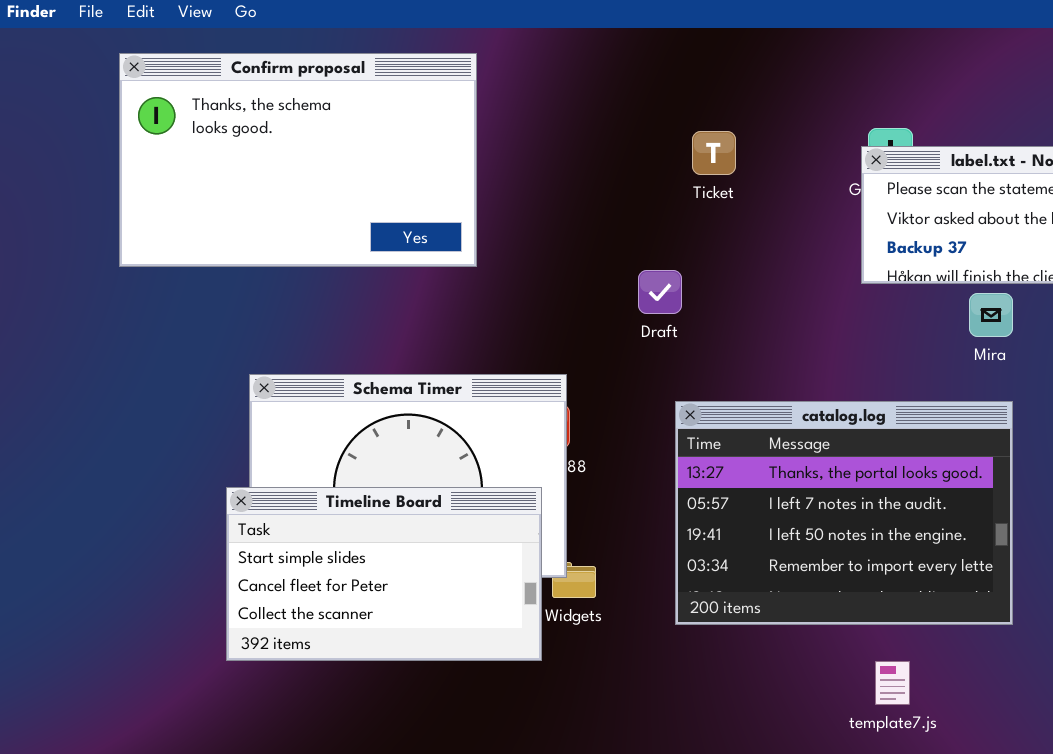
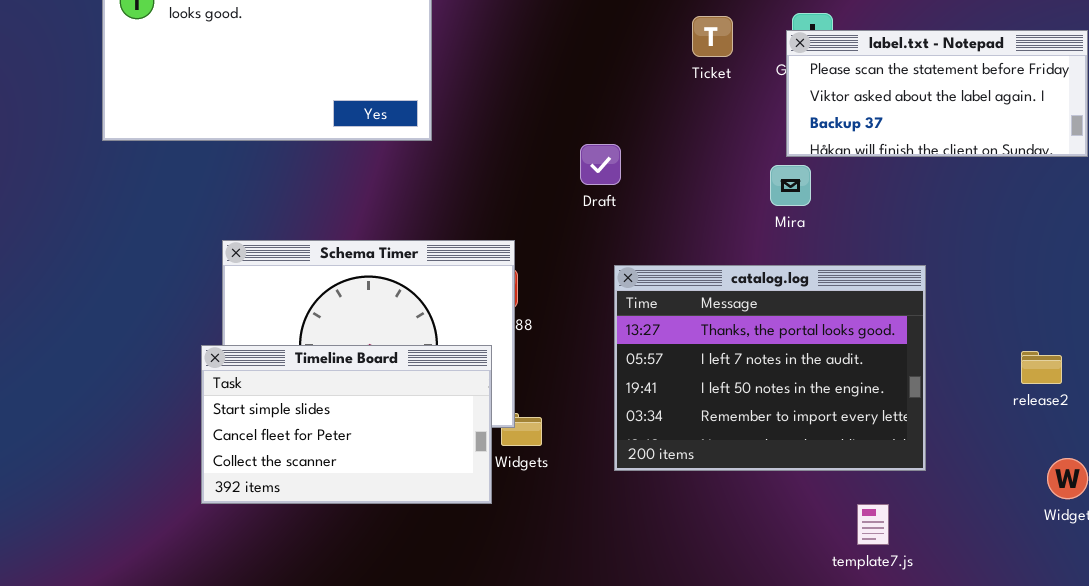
Ticket: [692,131,736,175] -> [692,16,733,57], moved
Mira: [969,293,1013,337] -> [770,165,811,206], moved
template7.js: [875,661,910,705] -> [857,504,889,545], moved

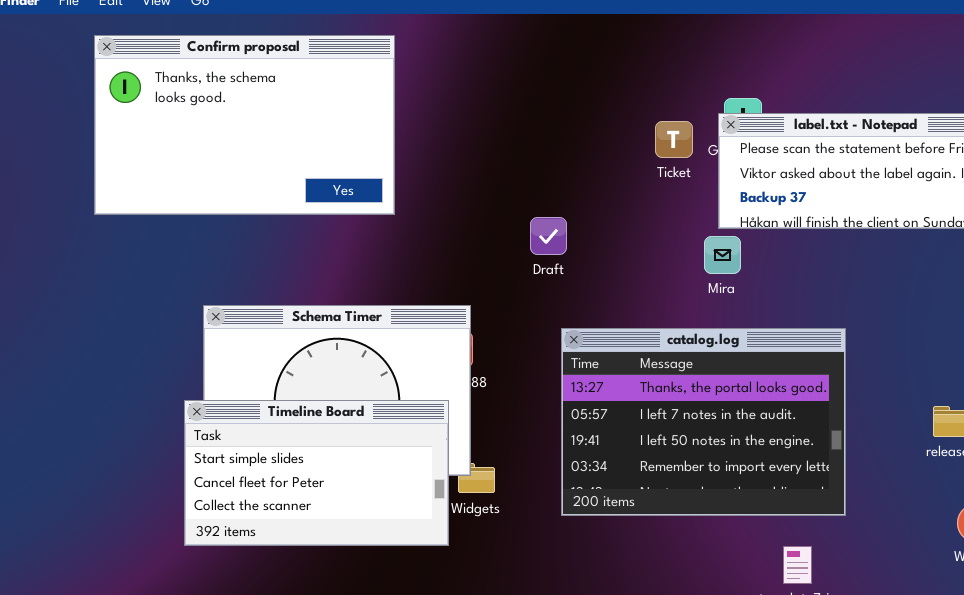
Ticket: [692,16,733,57] -> [655,121,693,158], moved

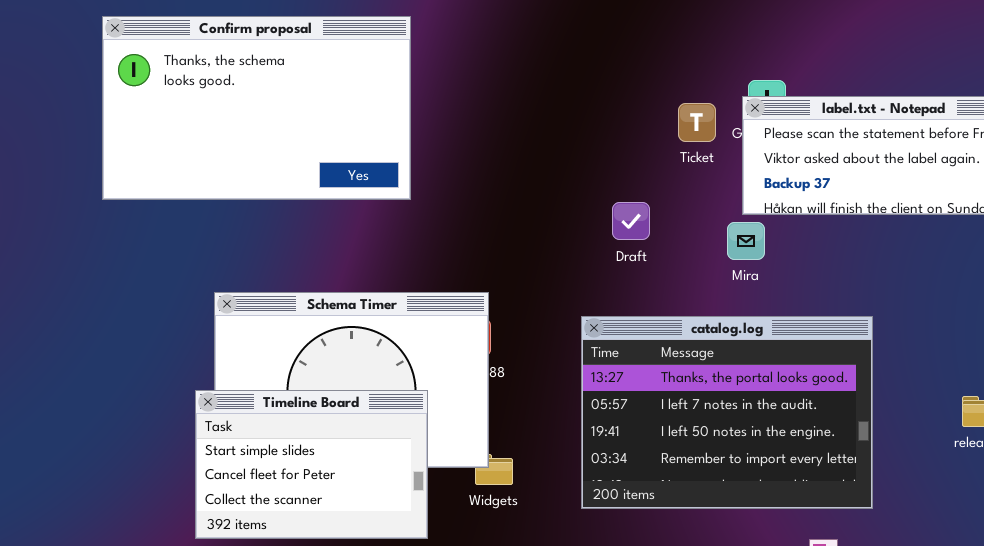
Draft: [530,217,567,255] -> [612,202,650,240], moved
Timeline Board: [184,400,449,546] -> [195,390,428,539], resized

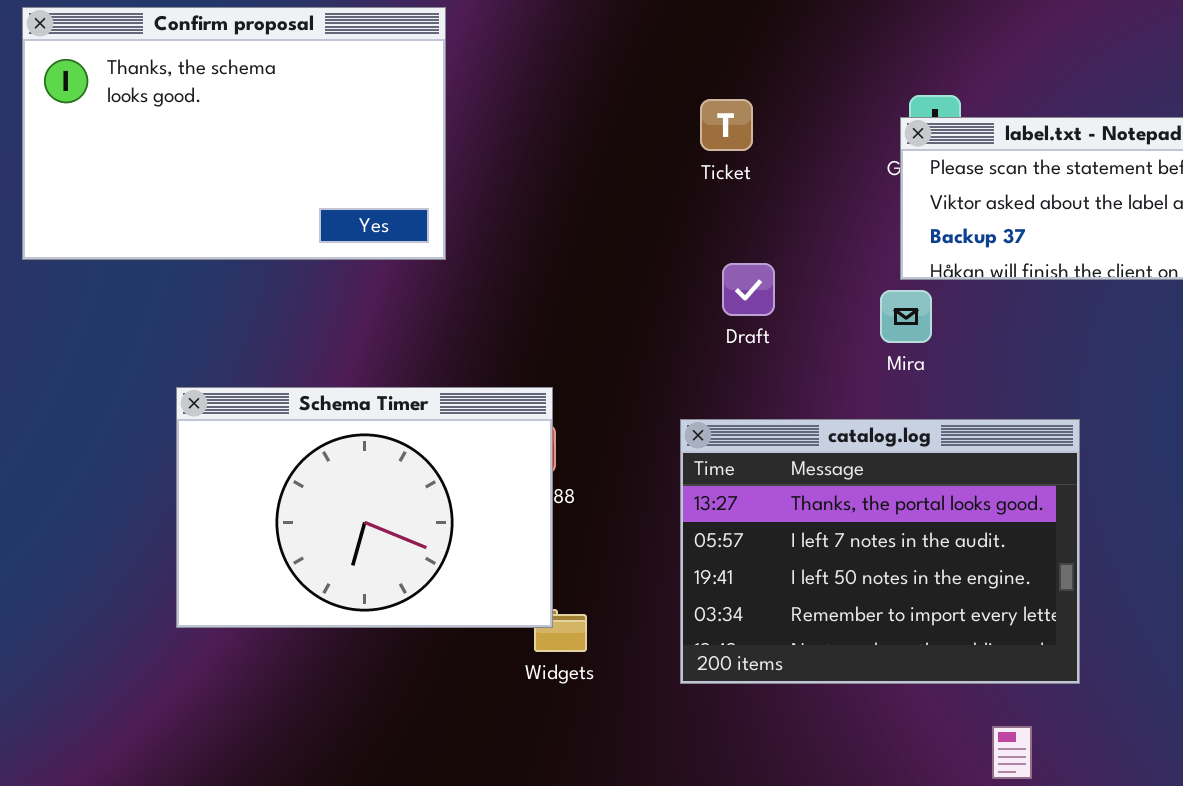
Ticket: [678,103,716,142] -> [700,99,753,151], moved
Timeline Board: [195,390,428,539] -> none, closed

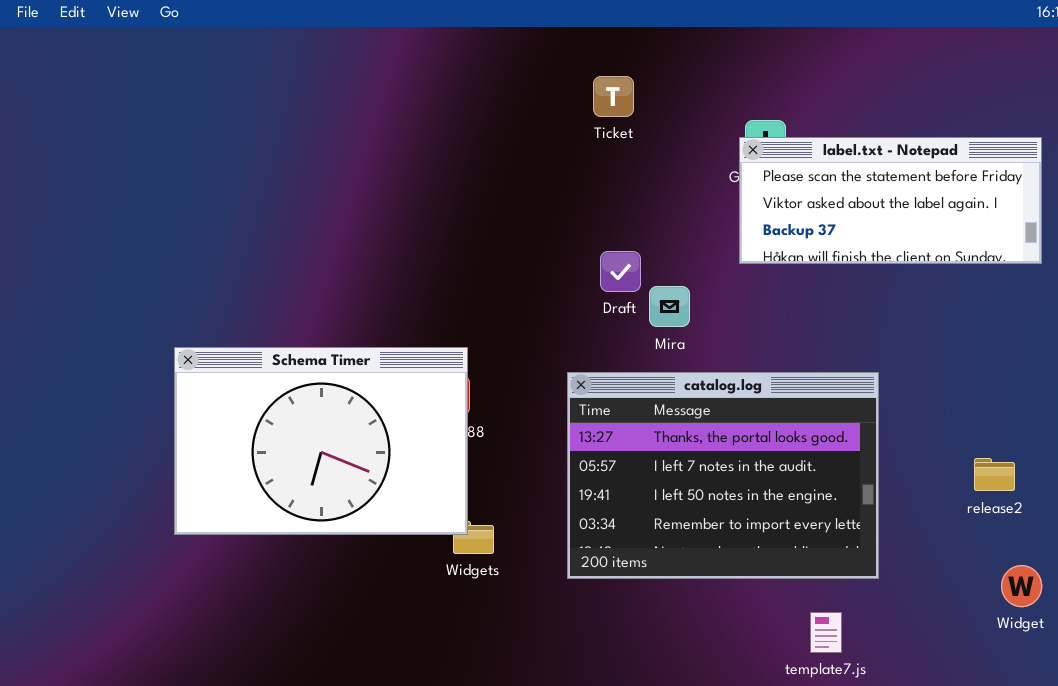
Confirm proposal: [22,7,446,260] -> none, closed
Ticket: [700,99,753,151] -> [593,76,634,117], moved
Mira: [880,290,932,343] -> [649,286,690,327], moved

